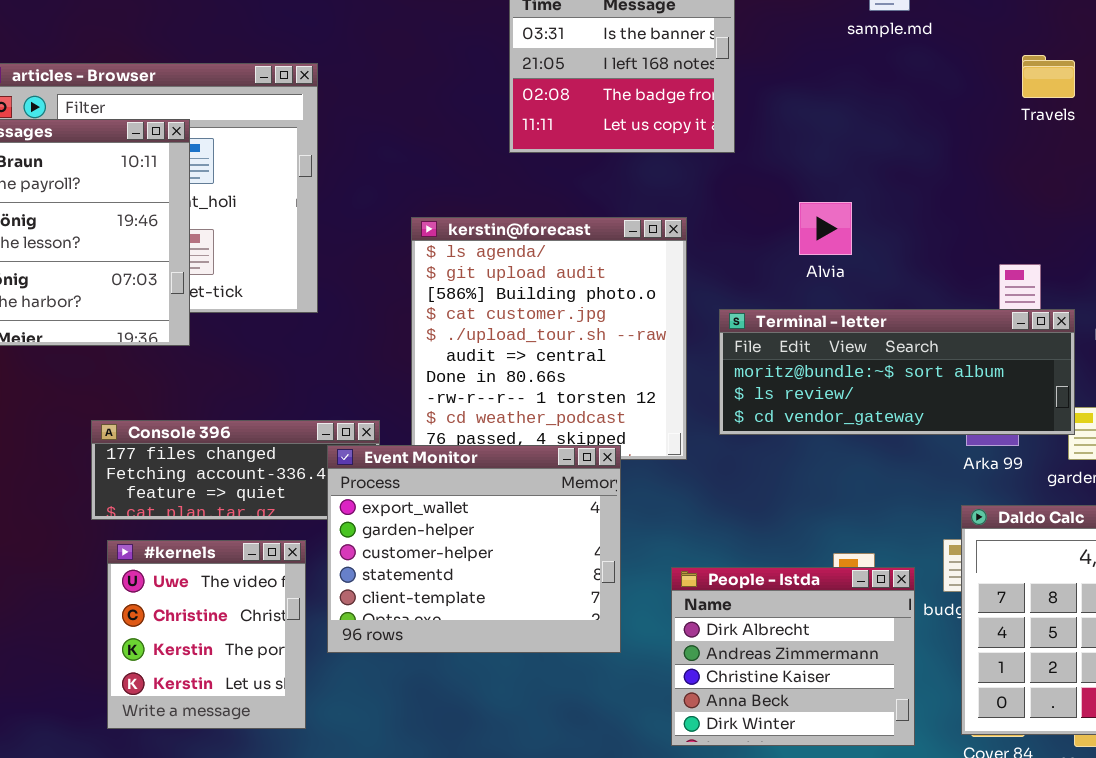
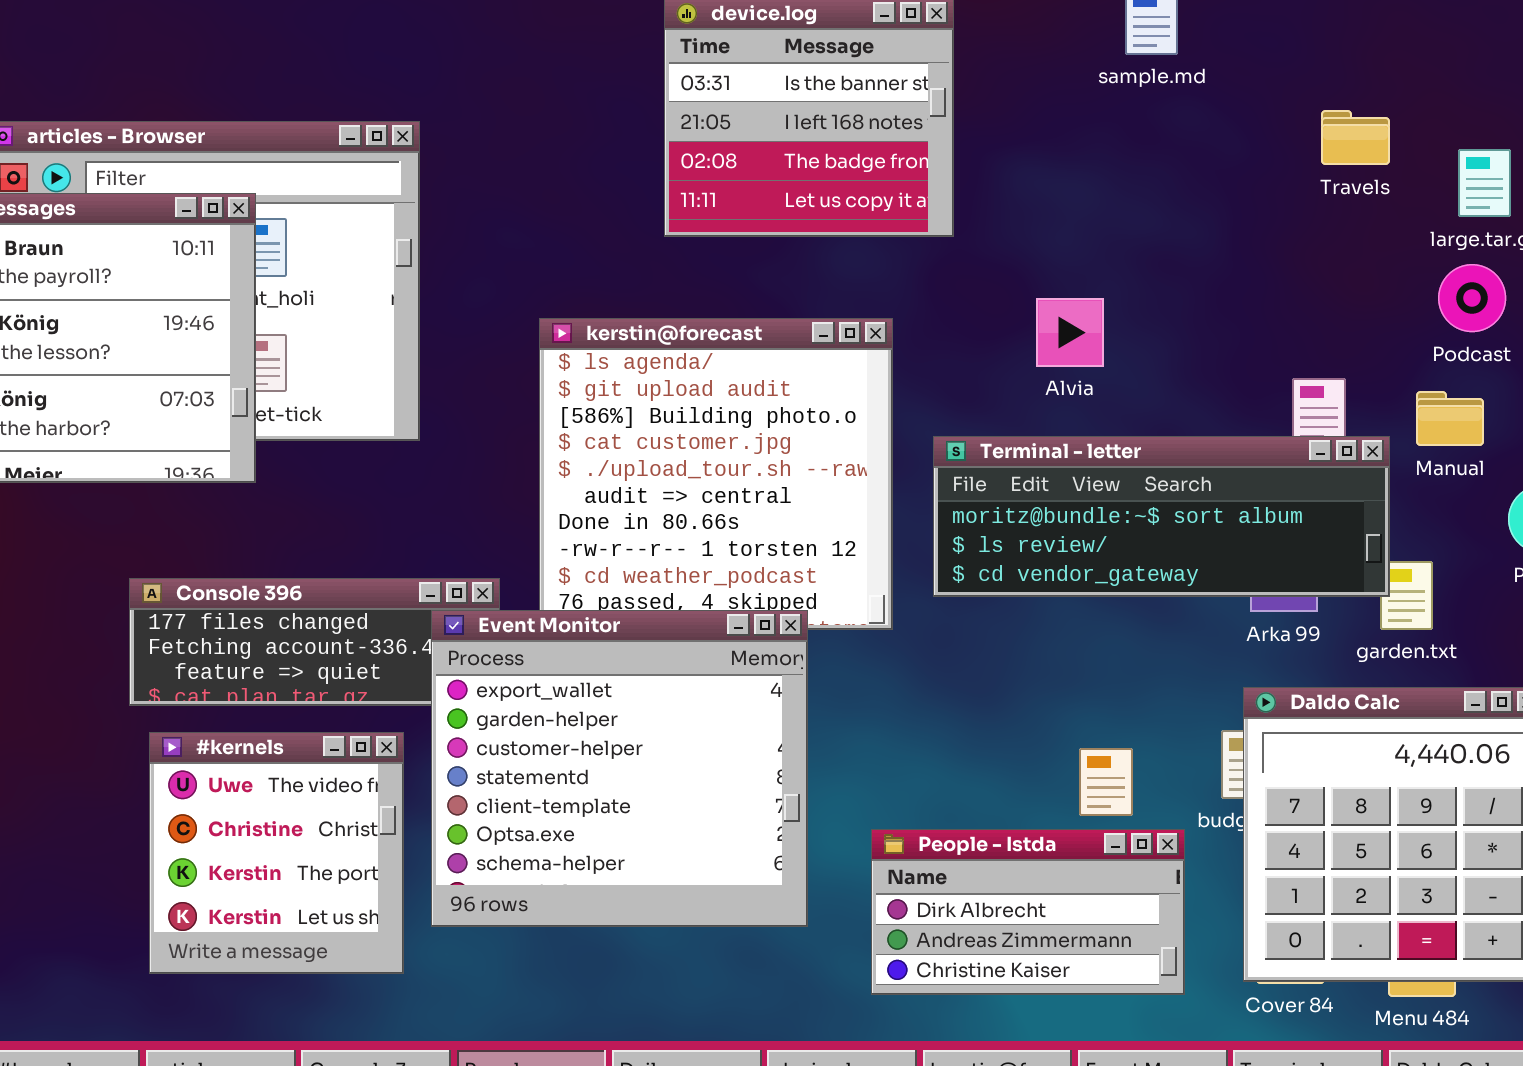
Event Monitor: [327,445,621,653] -> [431,610,808,927], resized
People - Istda: [671,567,915,746] -> [871,829,1185,995], resized

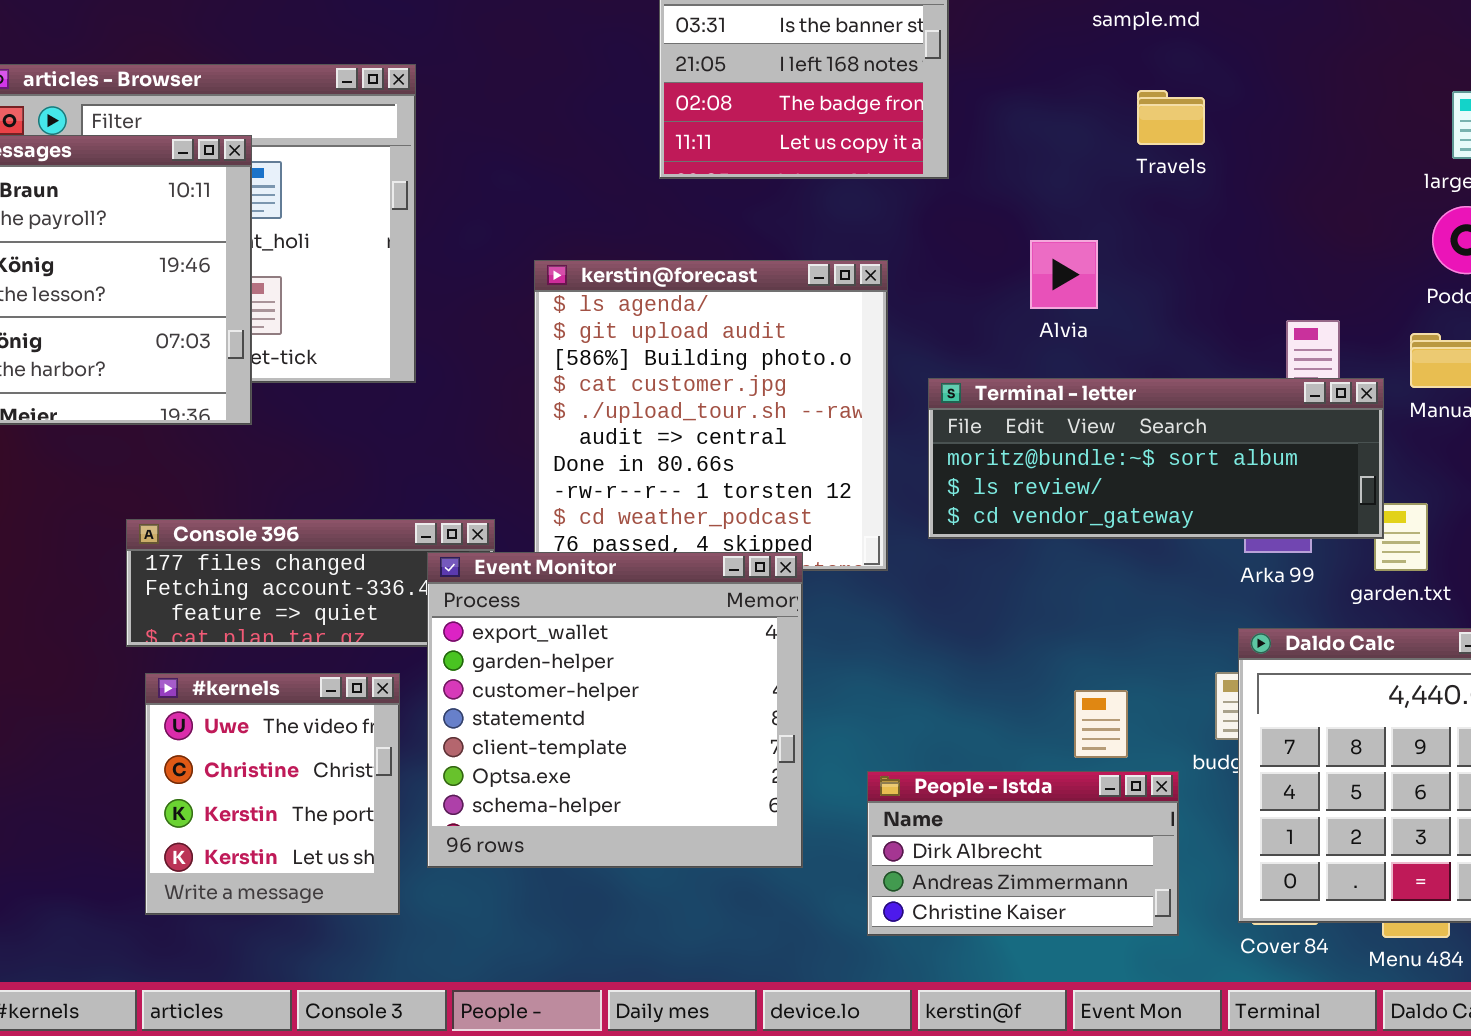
Travels: [1321,110,1390,165] -> [1137,90,1205,145], moved

